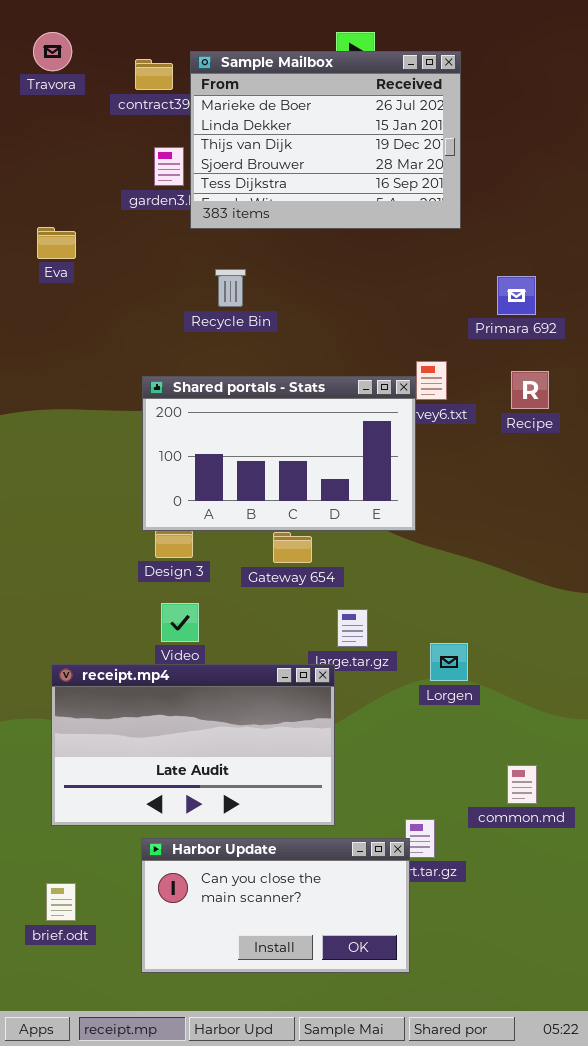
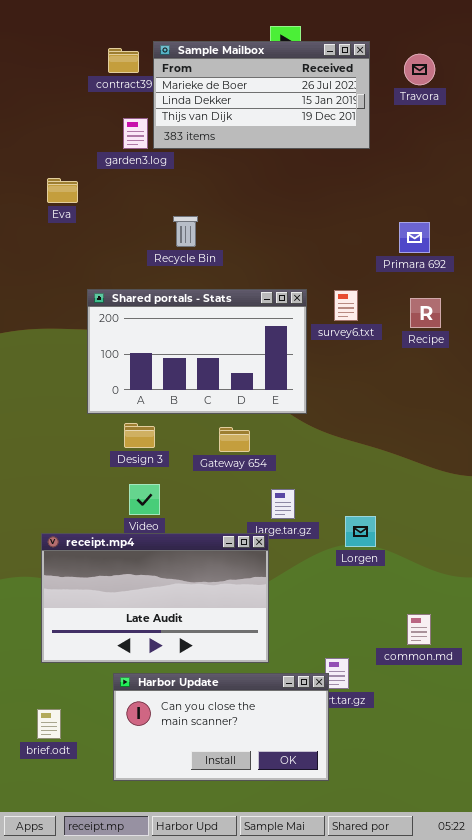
Travora: [33,32,72,71] -> [404,54,435,85], moved
Sample Mailbox: [190,51,461,229] -> [153,41,370,149], resized
Eva: [37,227,76,259] -> [47,178,78,203], moved
Shared portals - Stats: [142,376,416,531] -> [87,289,307,414], moved

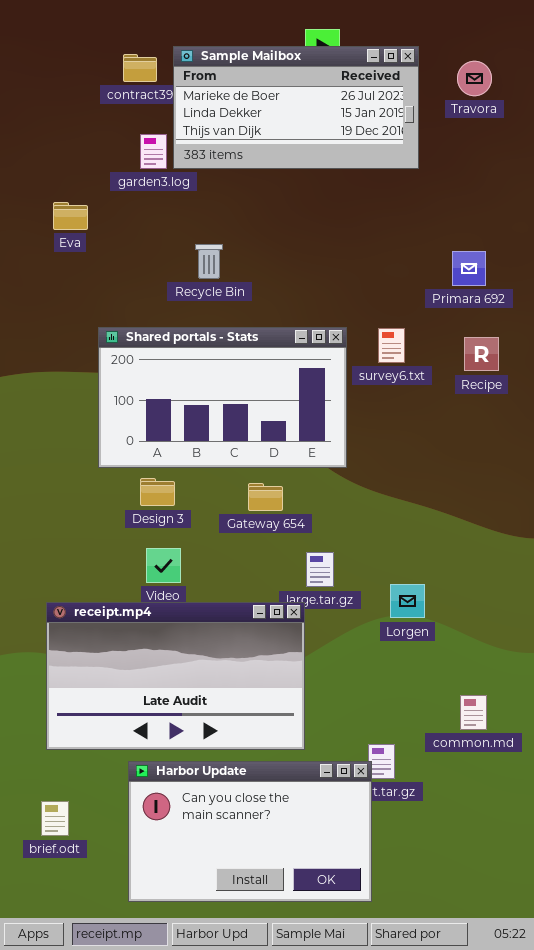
Harbor Update: [113,673,329,781] -> [128,761,372,902], resized

